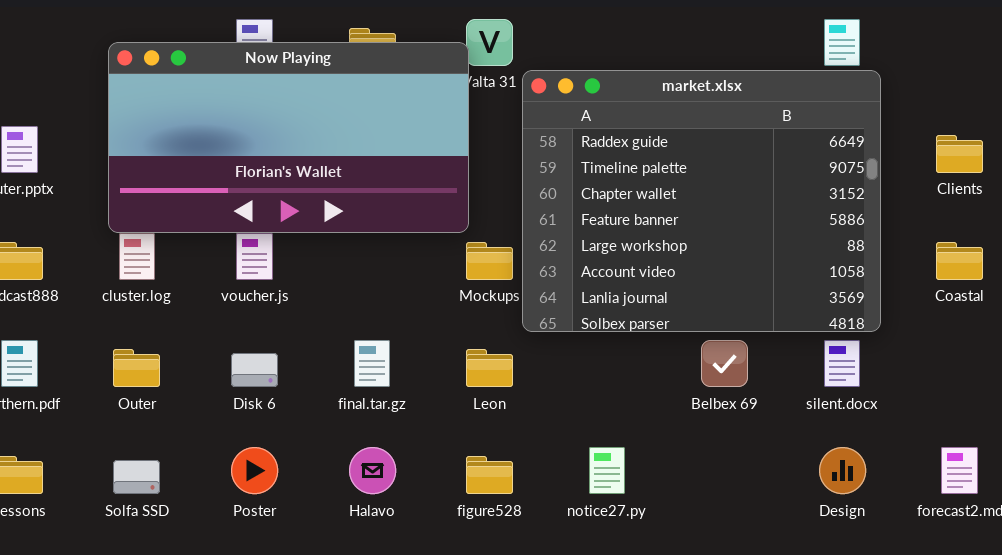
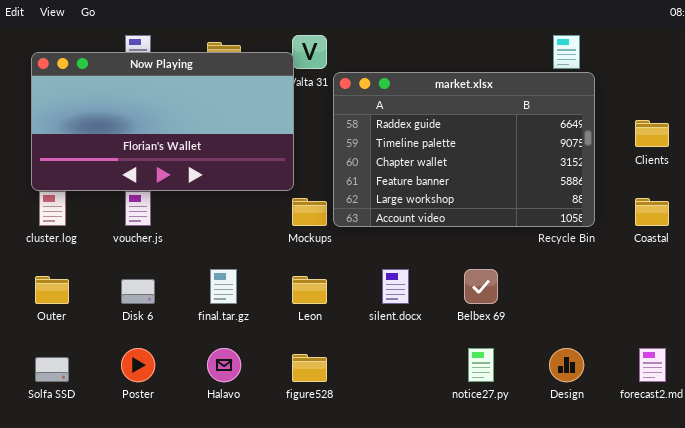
market.xlsx: [522,70,881,332] -> [333,72,595,227], resized
silent.docx: [824,340,860,387] -> [382,269,409,304], moved
notice27.py: [589,447,625,494] -> [468,348,494,382], moved

